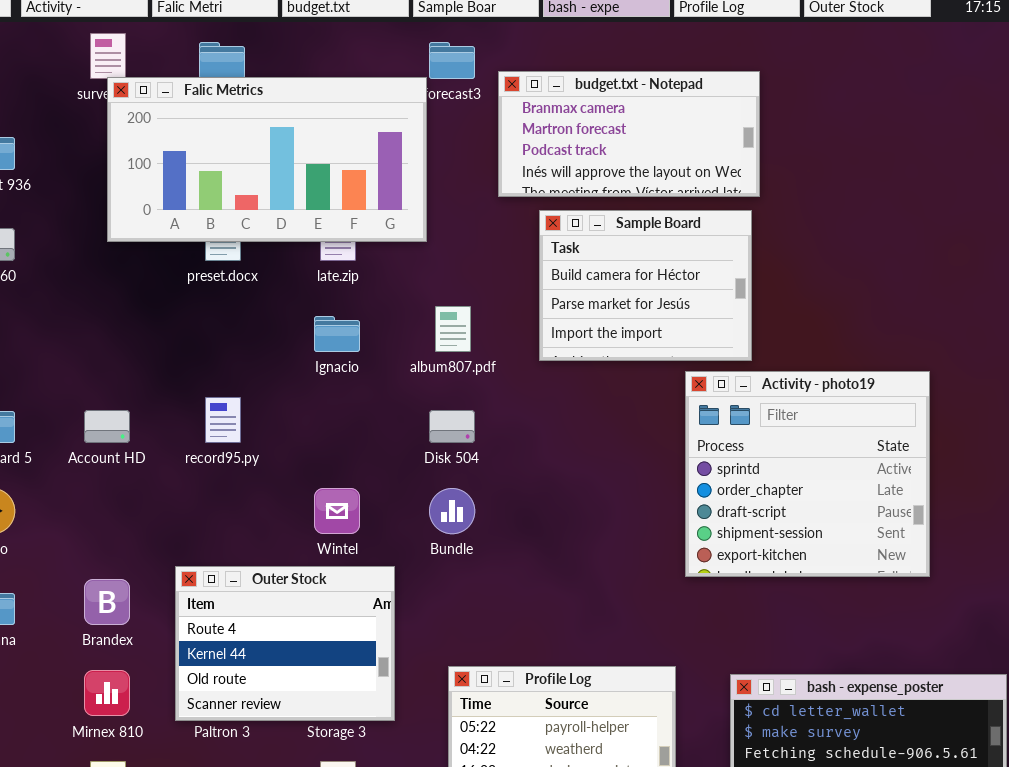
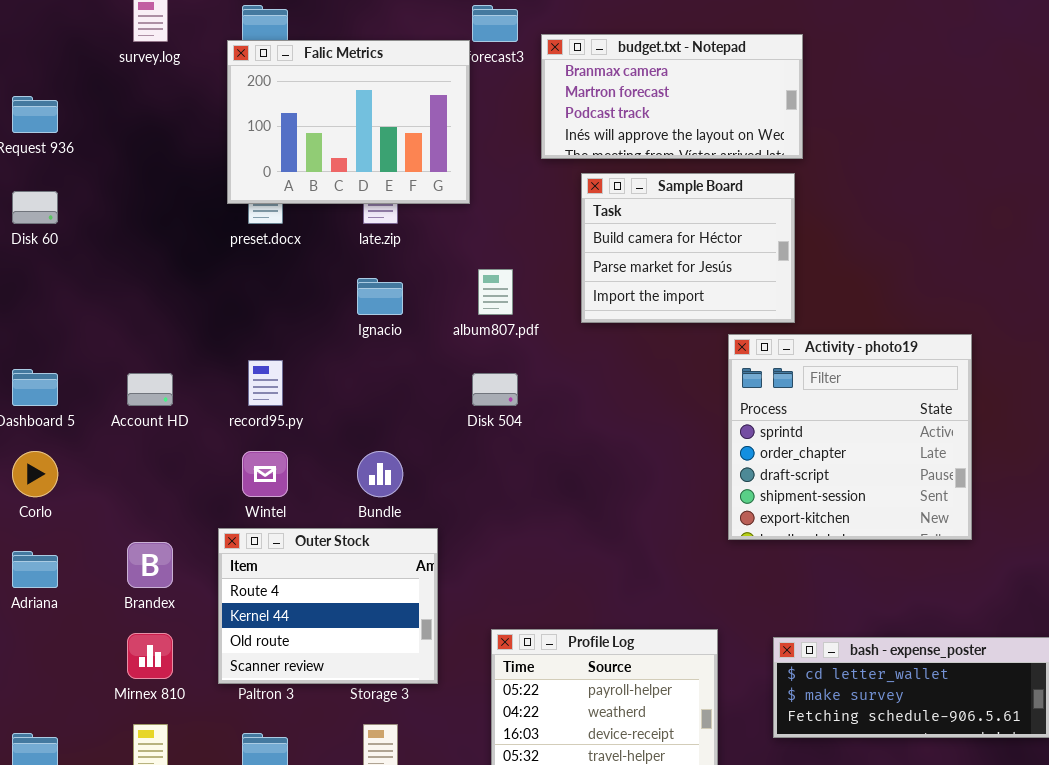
Falic Metrics: [107,77,427,242] -> [227,40,470,204], resized
Wintel: [314,488,360,534] -> [242,451,288,497], moved
Bundle: [429,488,475,534] -> [357,451,403,497], moved

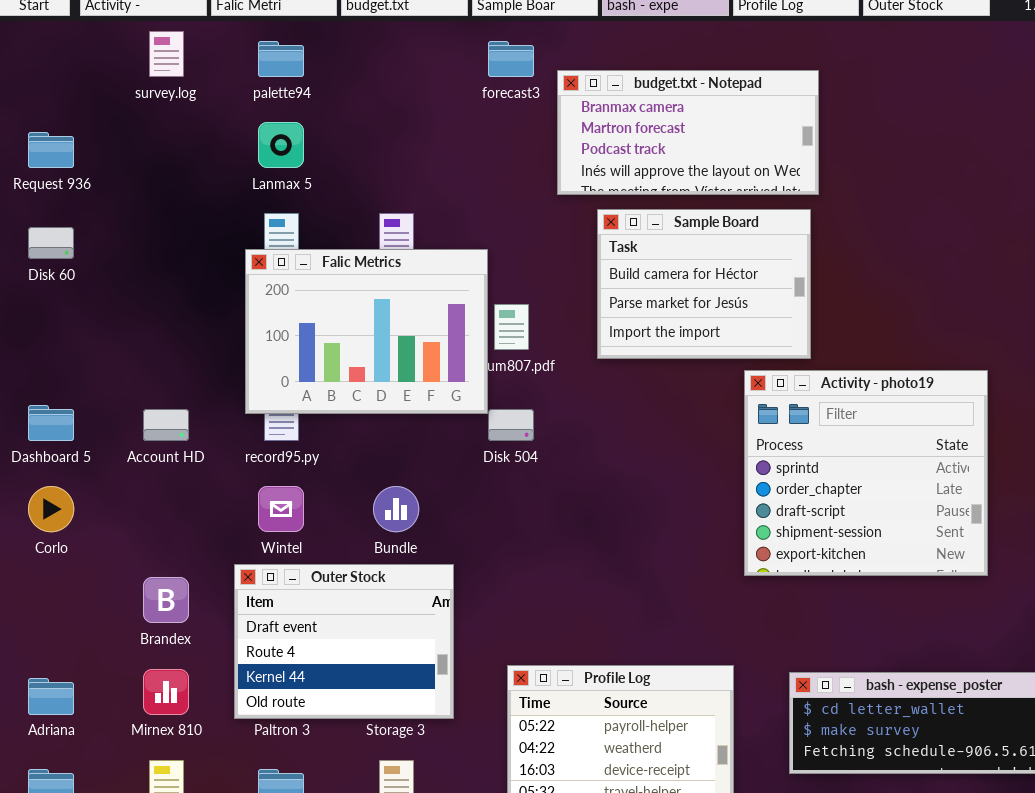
Falic Metrics: [227,40,470,204] -> [245,249,488,414], moved
Outer Stock: [218,528,438,684] -> [234,564,454,719], scrolled up 1 row
Adriana: [12,551,58,588] -> [28,678,74,715], moved

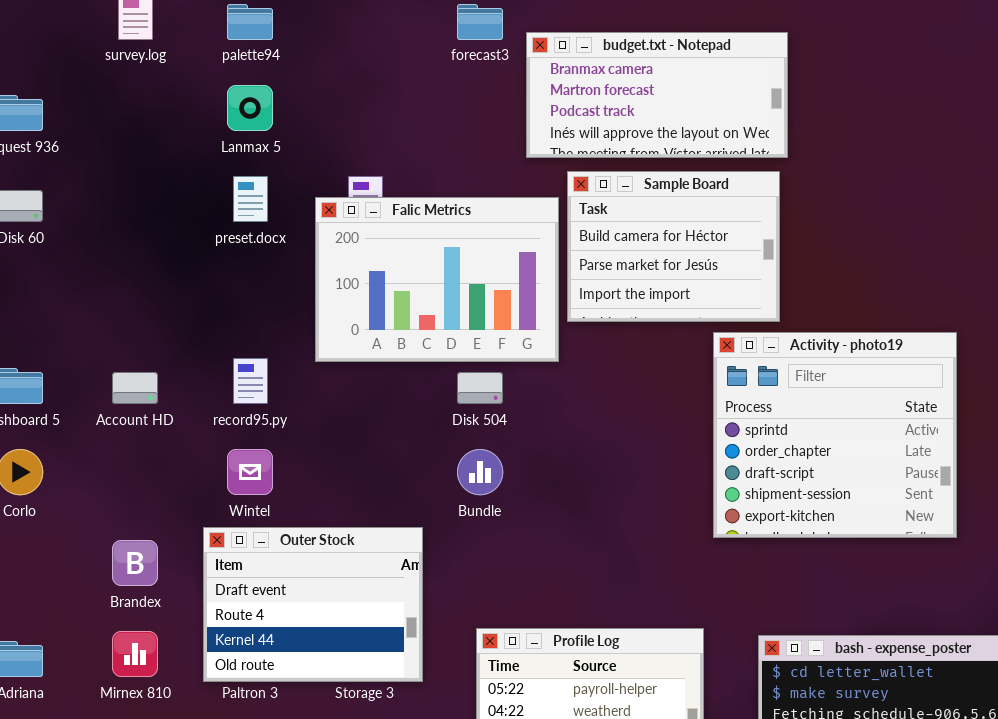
Falic Metrics: [245,249,488,414] -> [315,197,559,362], moved
Bundle: [373,486,419,532] -> [457,449,503,495], moved

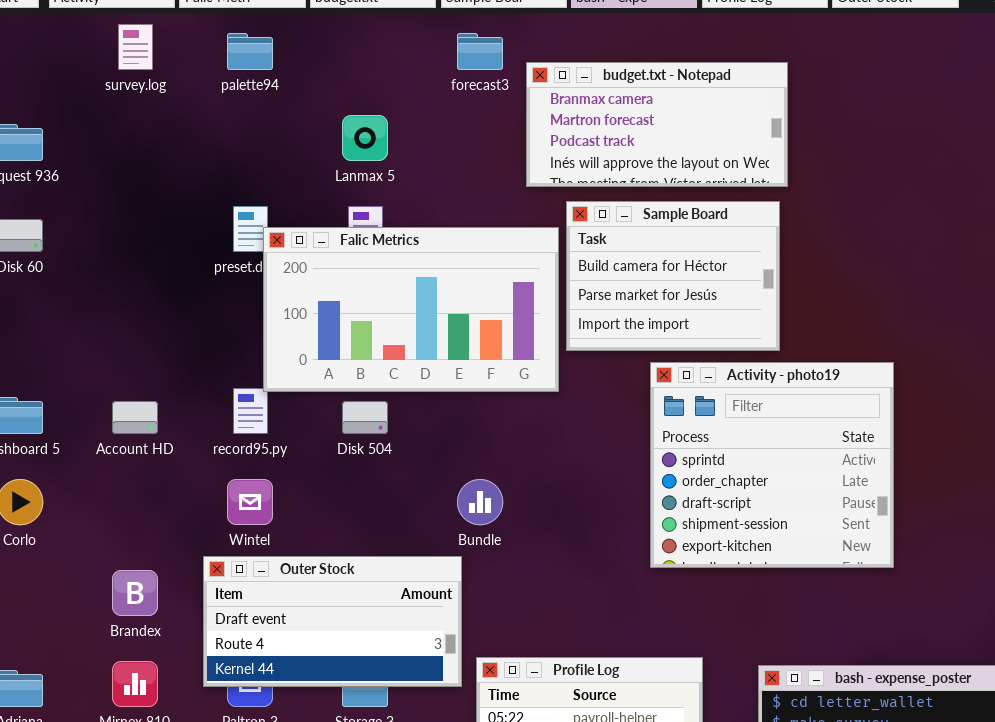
Lanmax 5: [227,85,273,131] -> [342,115,388,161], moved
Falic Metrics: [315,197,559,362] -> [263,227,559,392], resized
Activity - photo19: [713,332,957,538] -> [650,362,894,568], moved
Disk 504: [457,372,503,404] -> [342,401,388,434], moved
Outer Stock: [203,527,423,682] -> [203,556,462,687], resized

